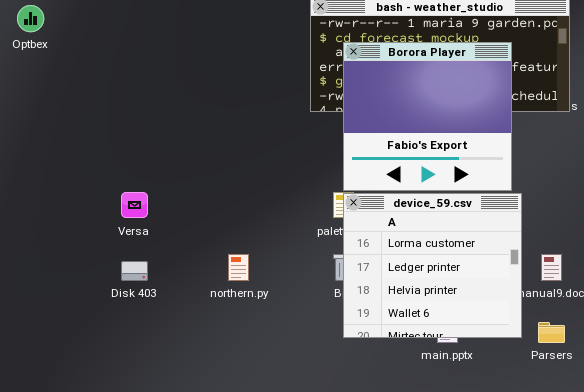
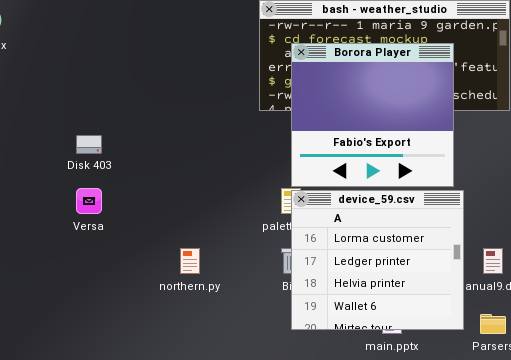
Disk 403: [121,261,148,281] -> [76,135,102,154], moved

